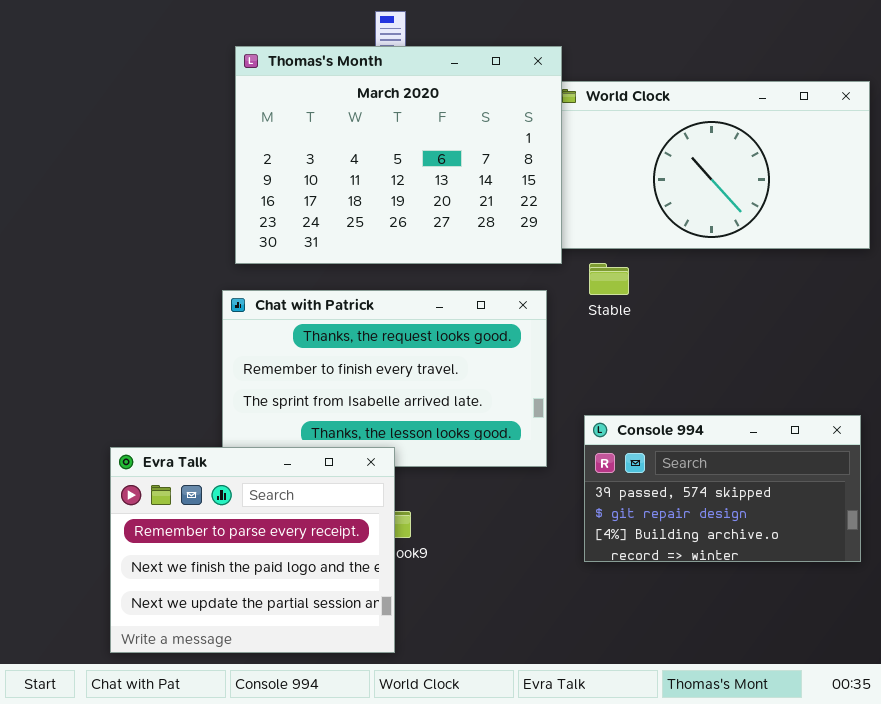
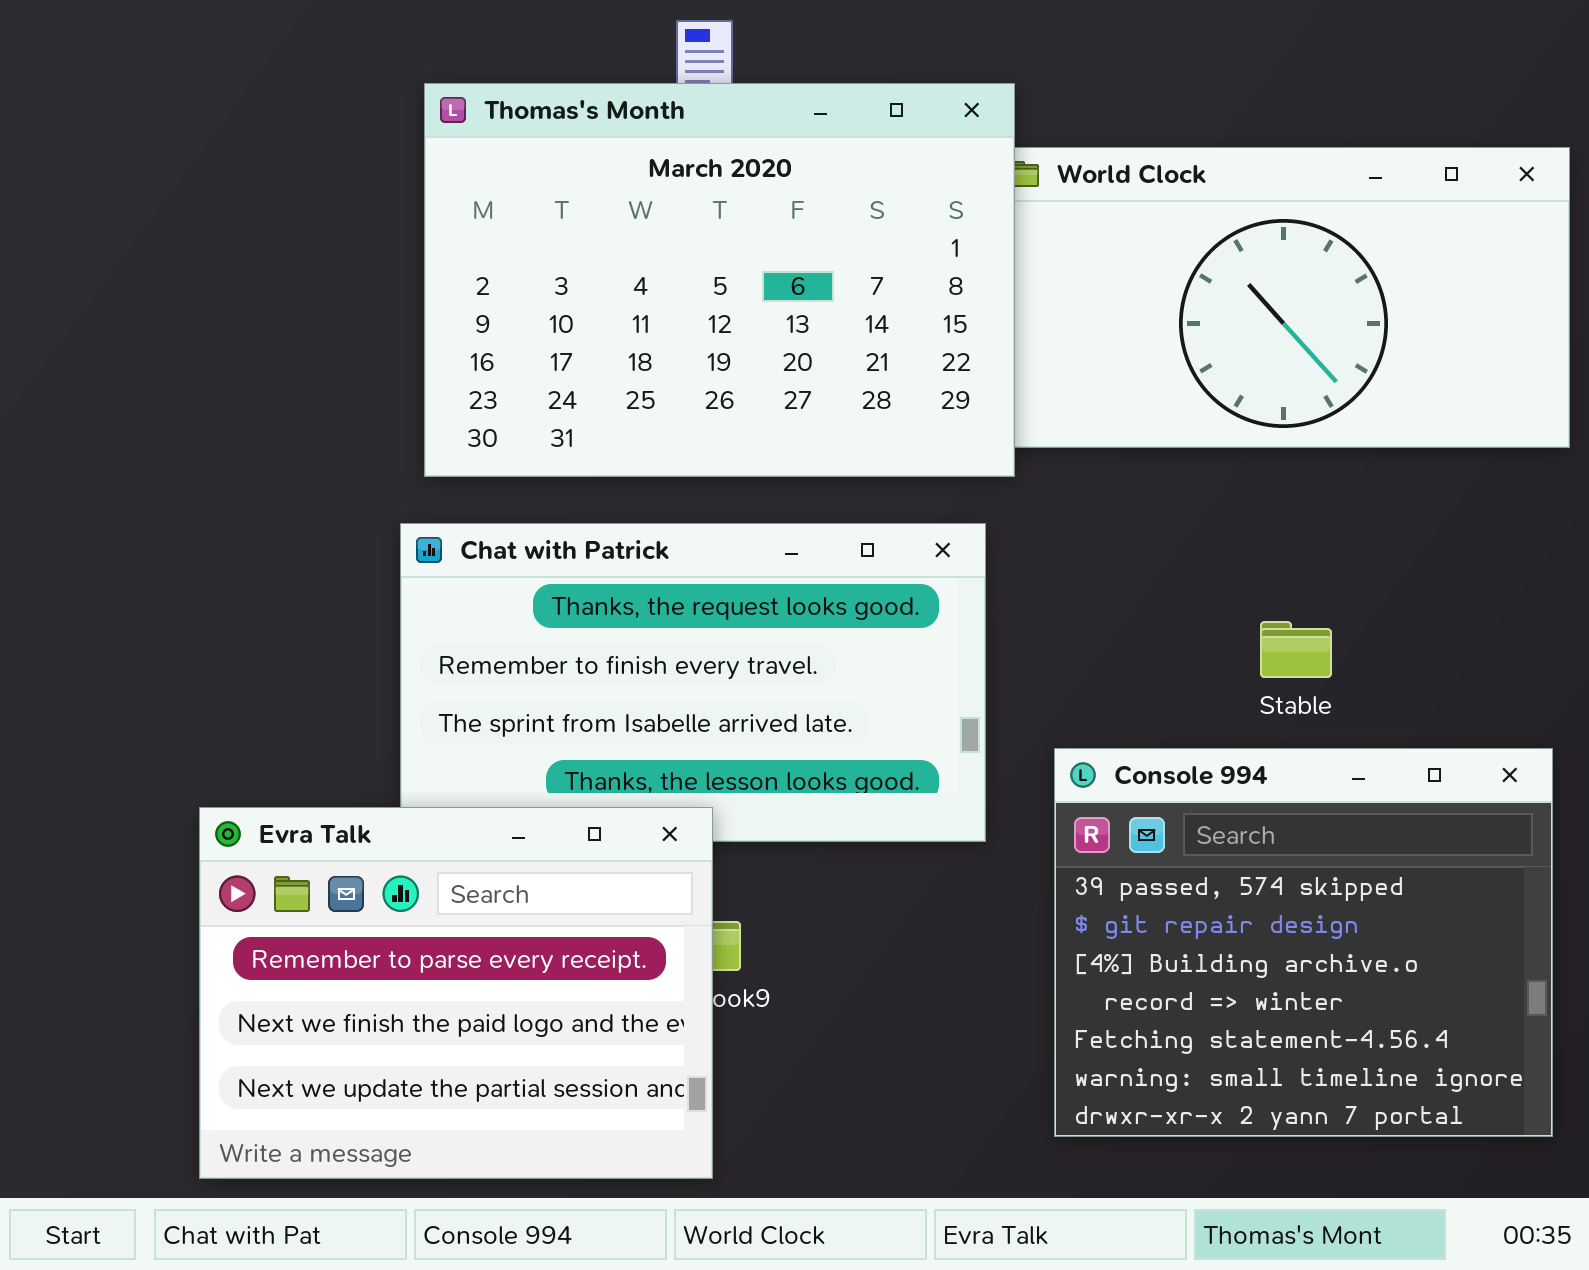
Stable: [589,263,629,295] -> [1260,621,1332,678], moved
Console 994: [584,415,861,562] -> [1054,748,1553,1137], resized

